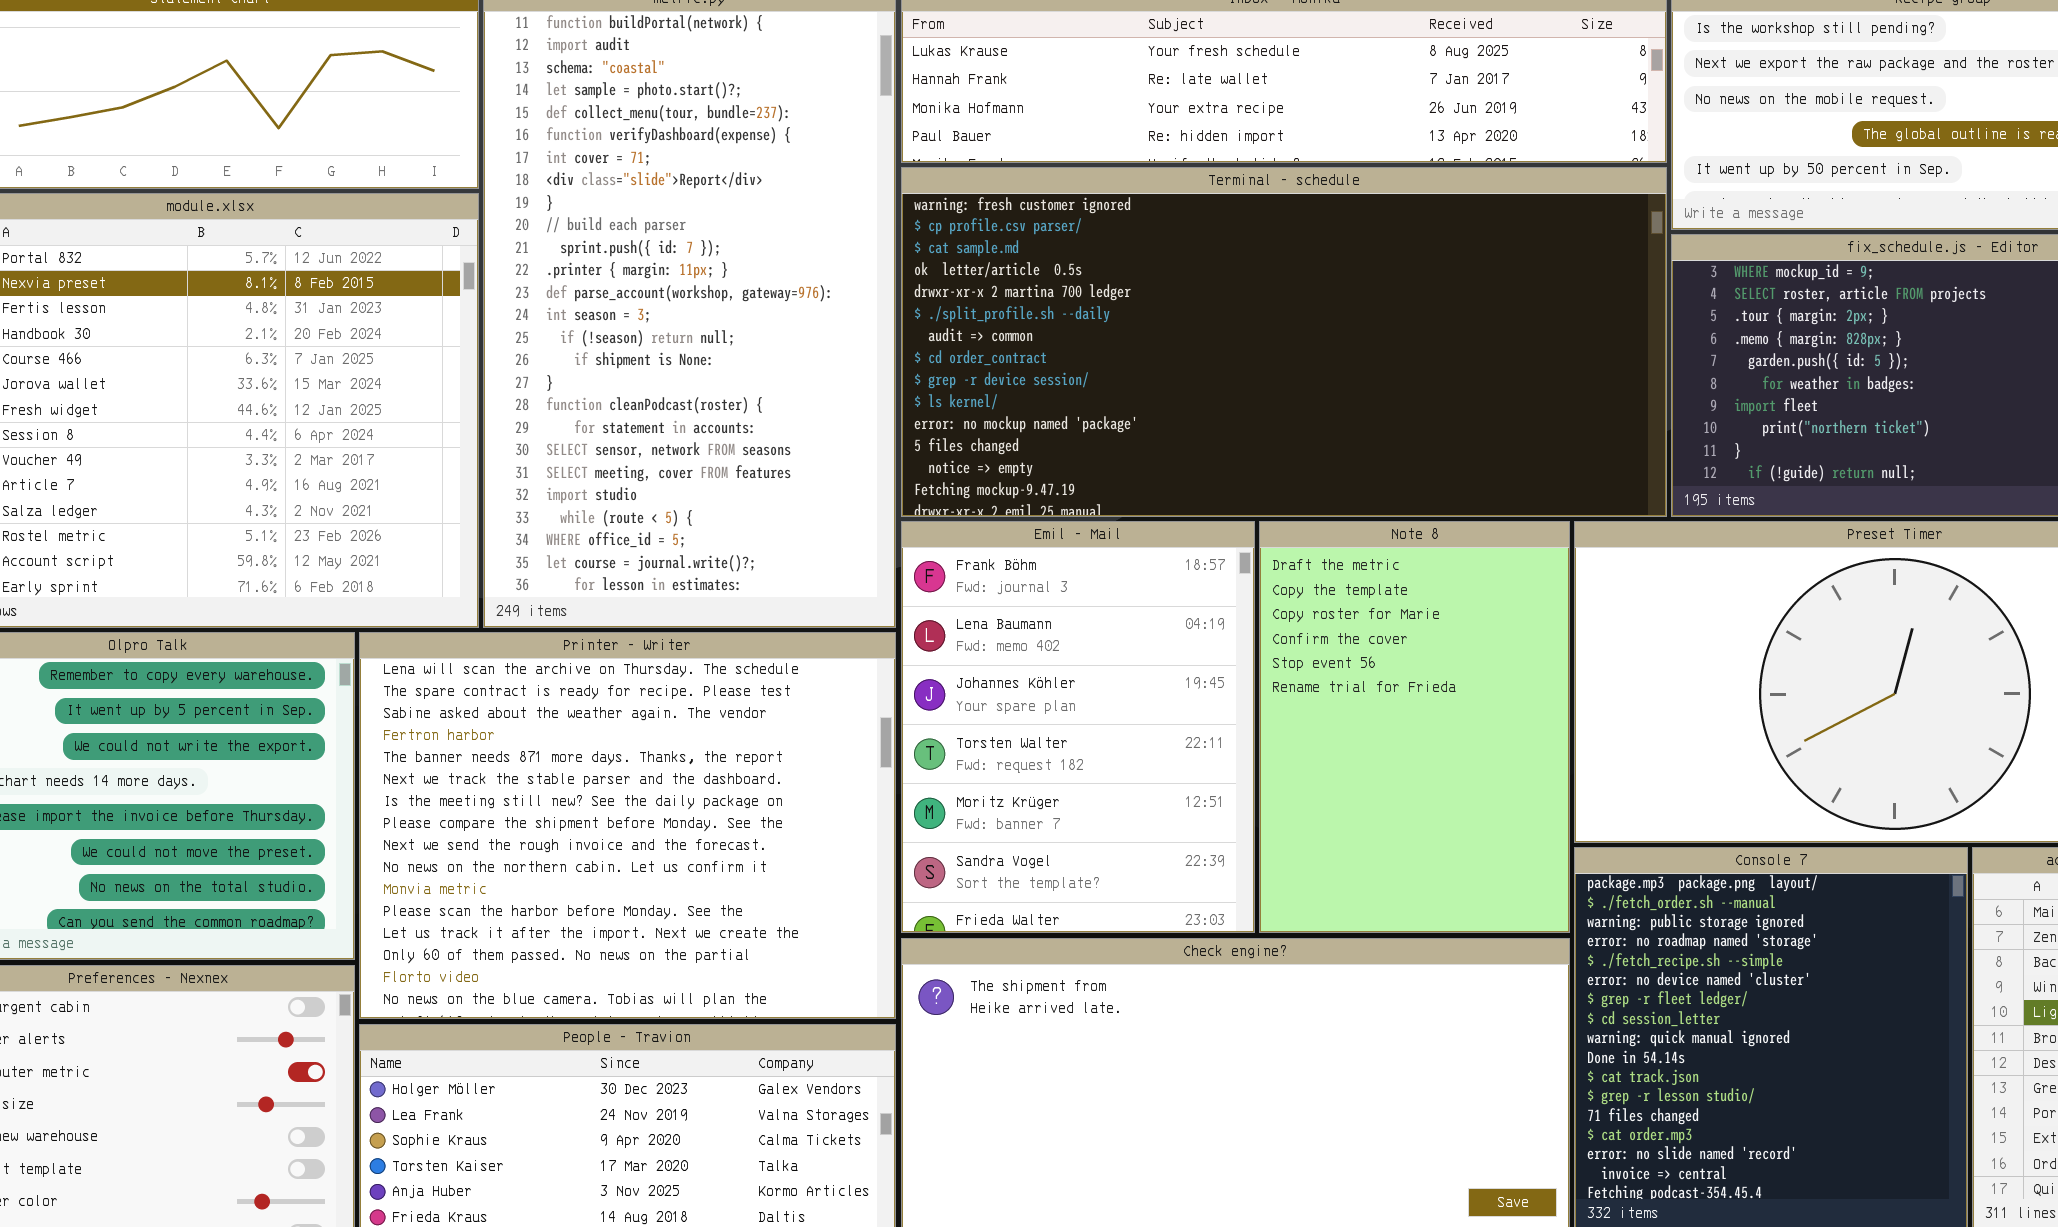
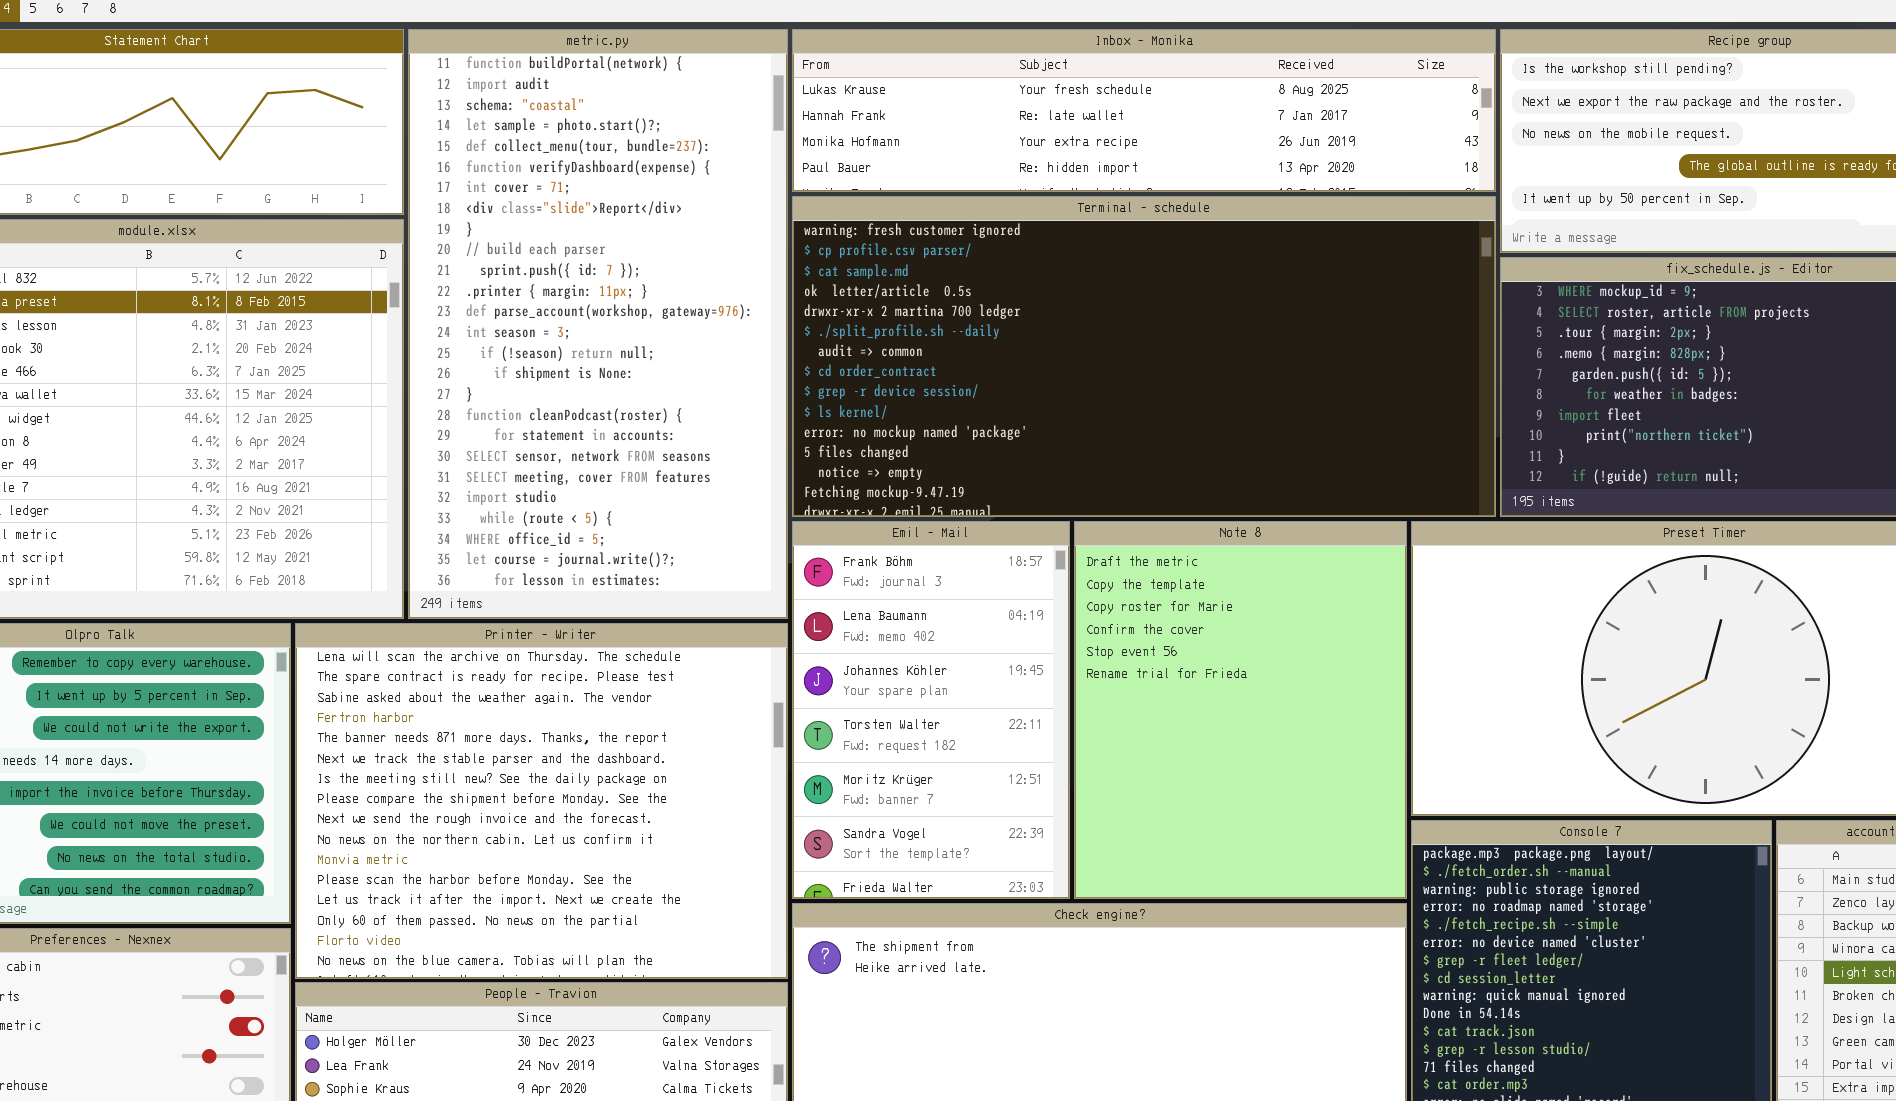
Emil - Mail: [901,521,1255,933] -> [792,521,1070,899], resized
Note 8: [1259,521,1570,933] -> [1074,521,1407,899], resized

